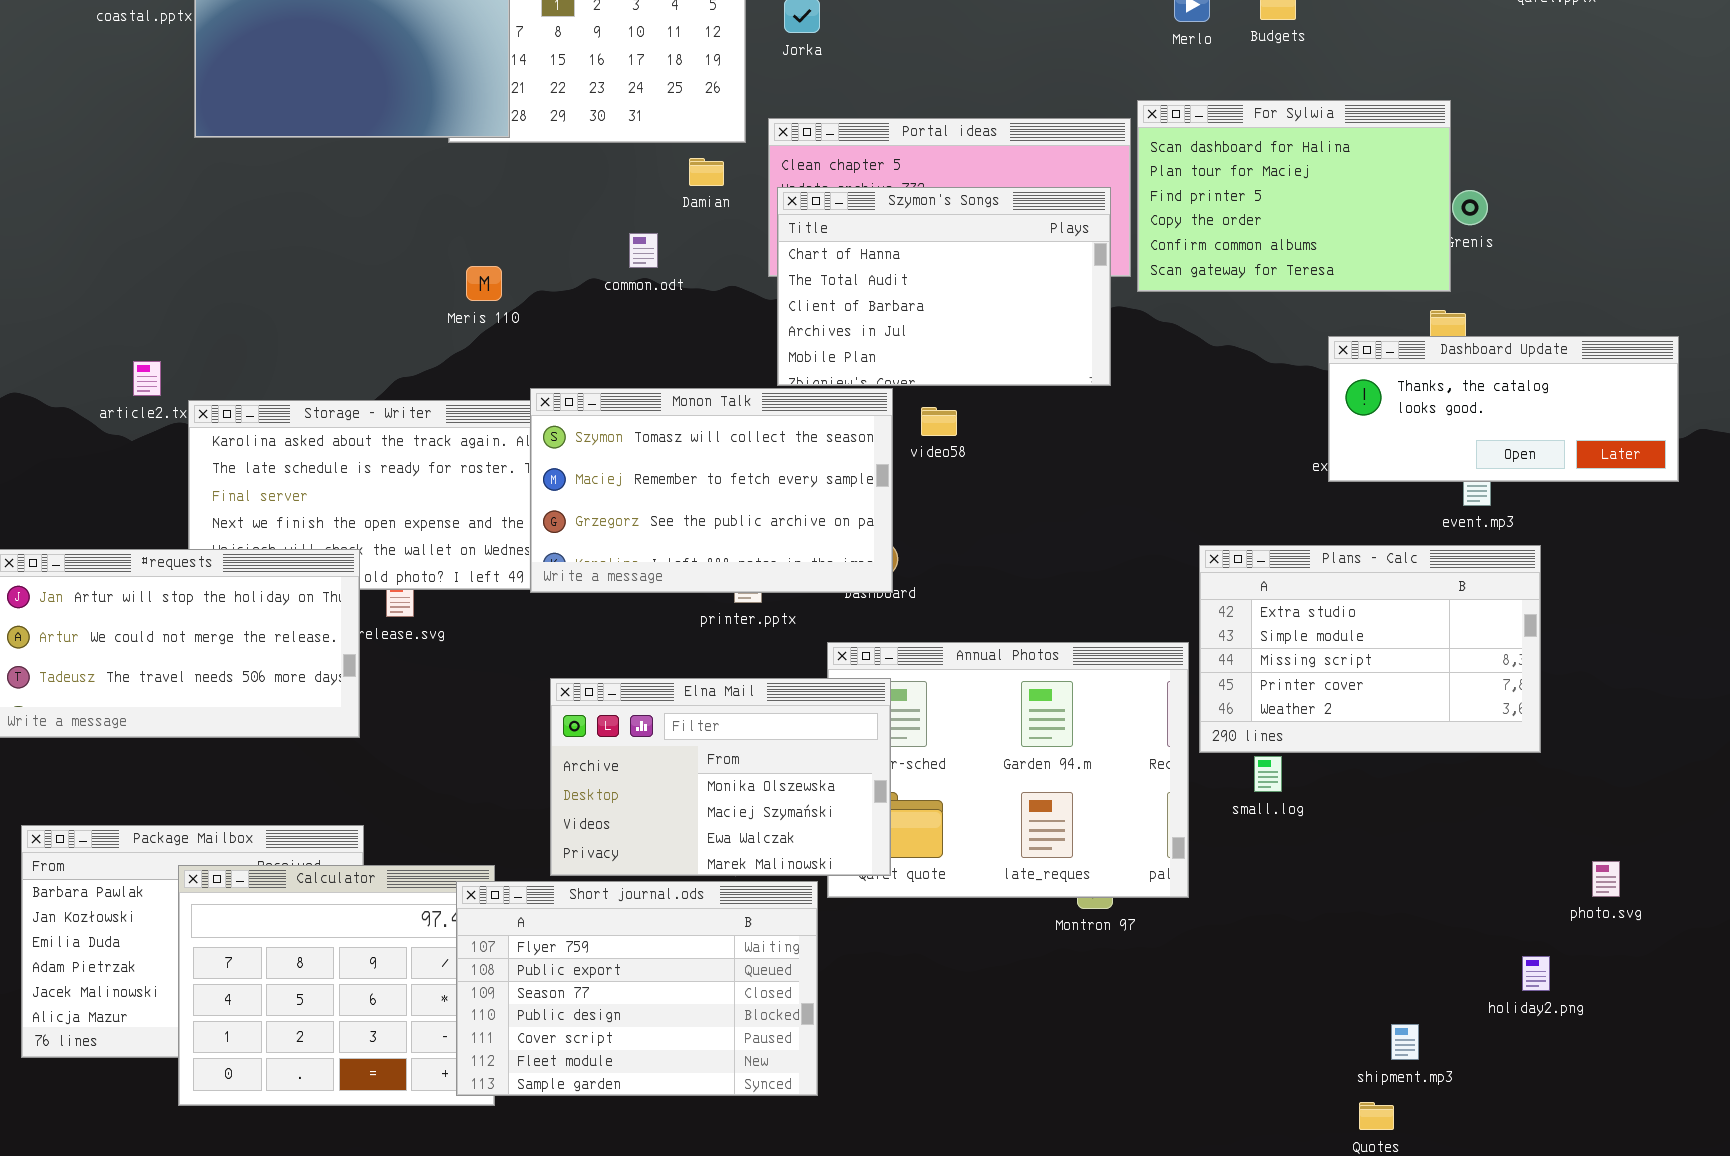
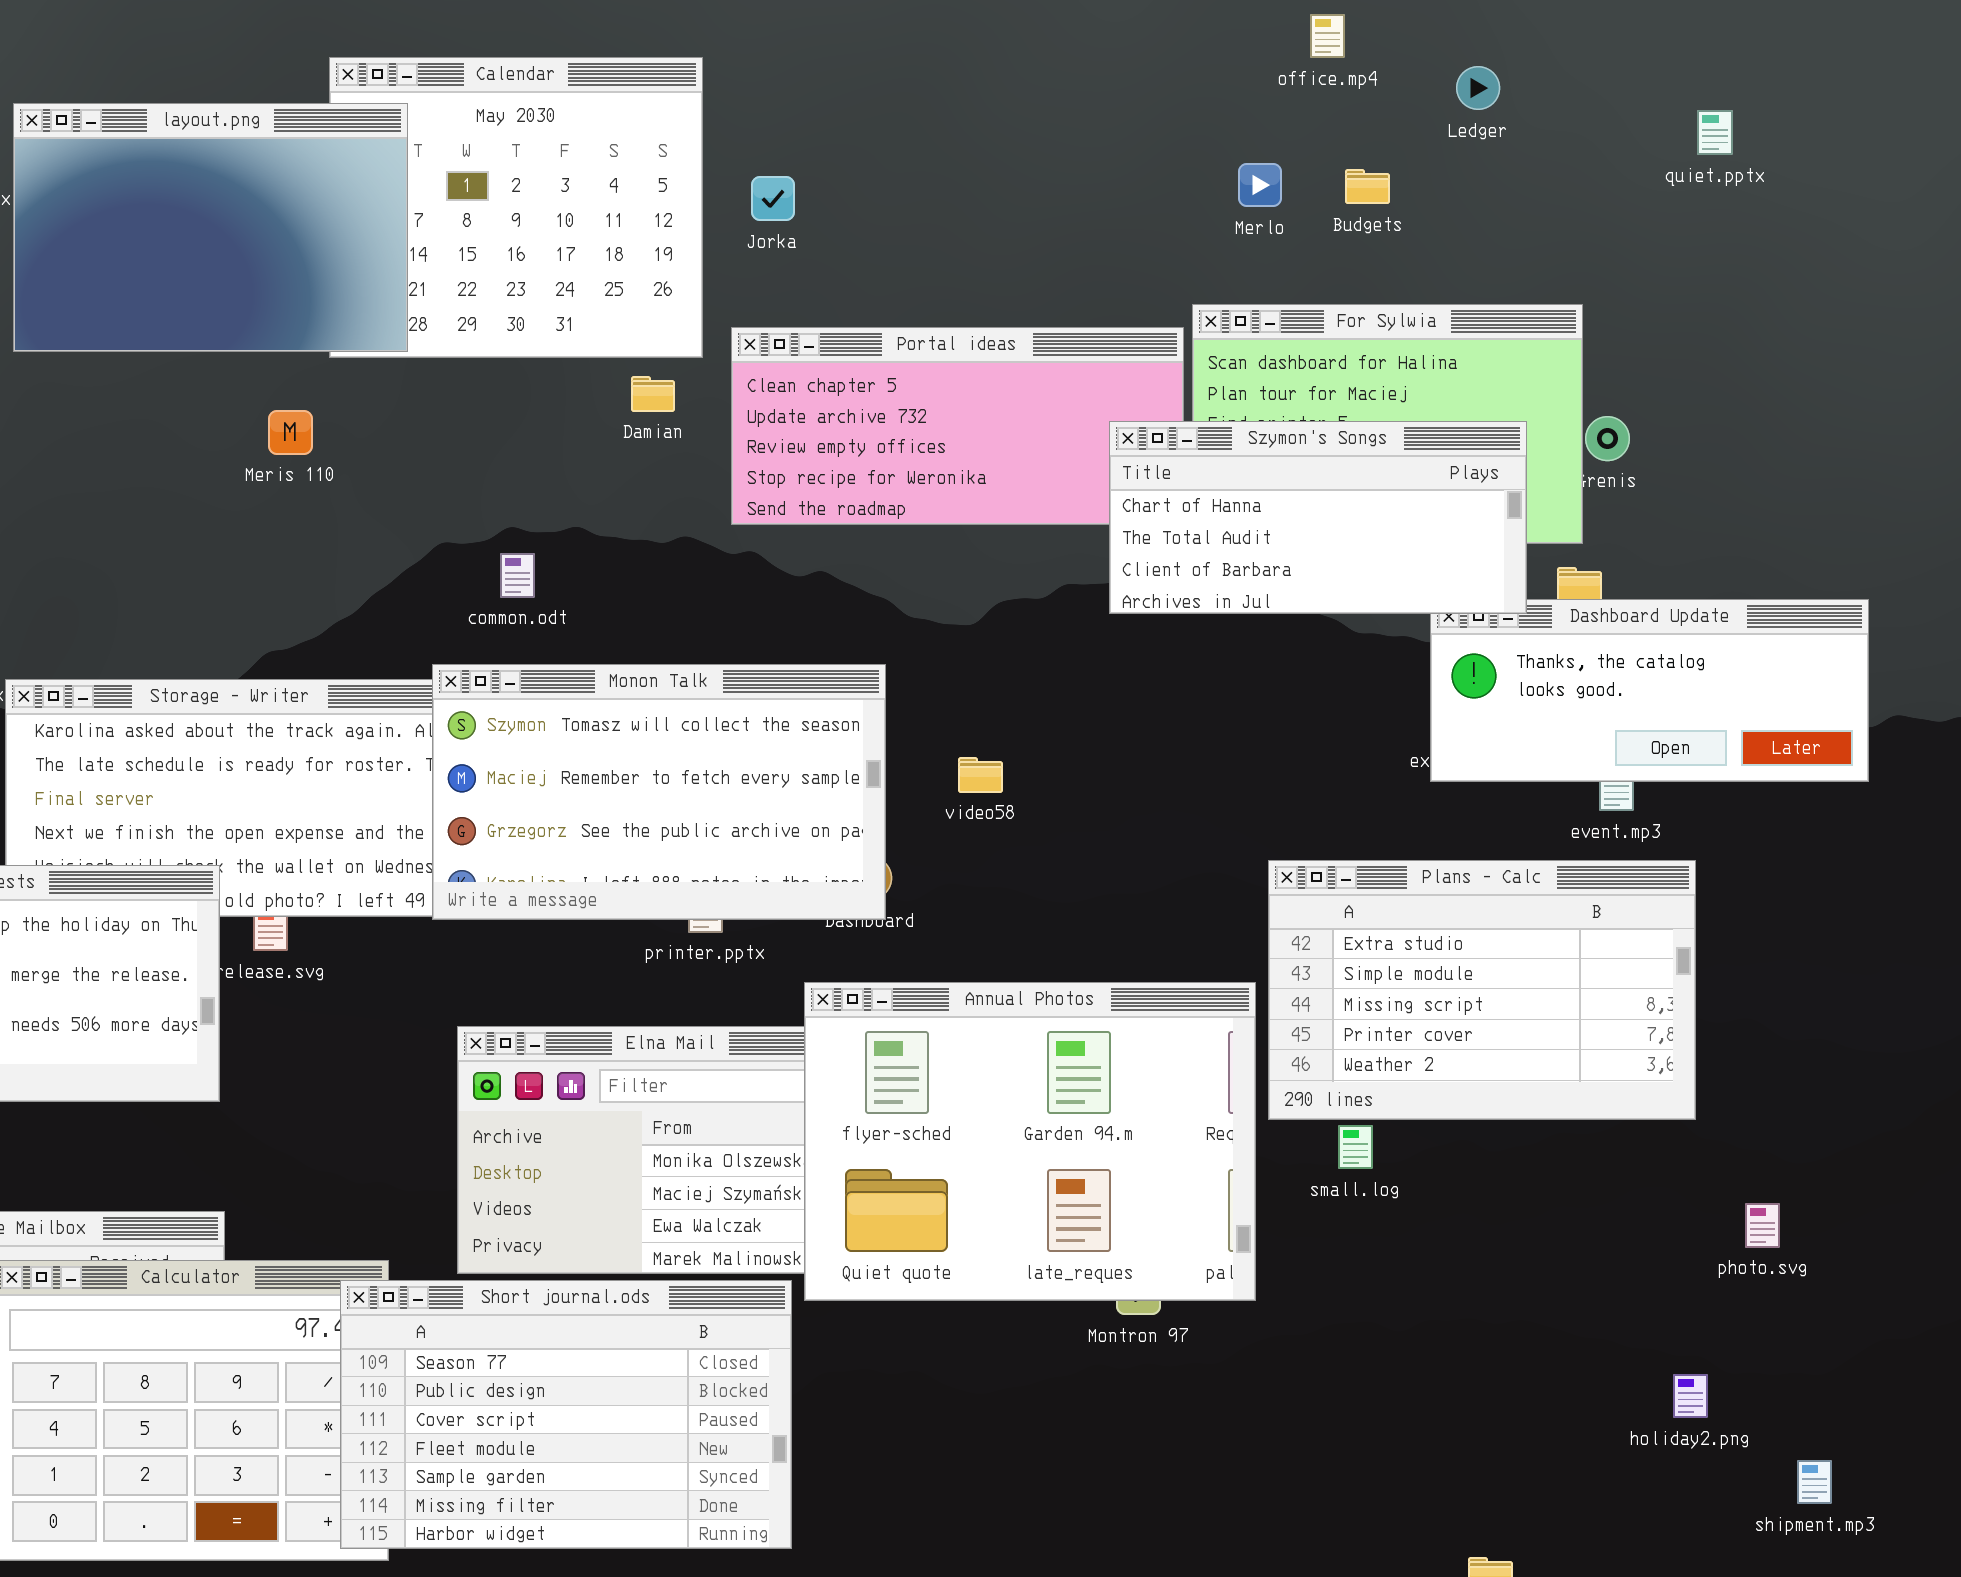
Szymon's Songs: [777,187,1111,386] -> [1109,421,1527,614], moved, resized
common.odt: [629,233,658,268] -> [500,553,535,598], moved
Meris 110: [466,266,502,301] -> [268,410,313,455], moved
video58: [921,407,957,436] -> [958,757,1003,793], moved
Annual Photos: [827,642,1189,898] -> [804,982,1256,1301], raised
photo.svg: [1592,861,1620,897] -> [1745,1203,1780,1248], moved
Short journal.ods: [456,881,818,1096] -> [340,1280,792,1549], scrolled down 2 rows
shipment.mp3: [1391,1024,1419,1060] -> [1797,1460,1832,1504], moved

